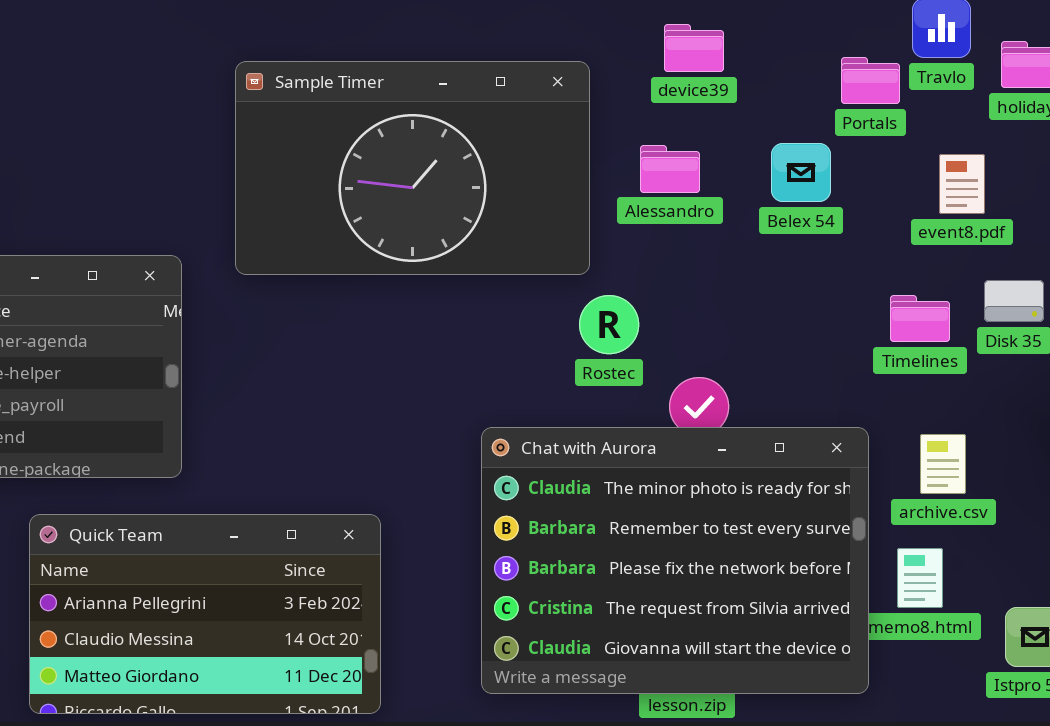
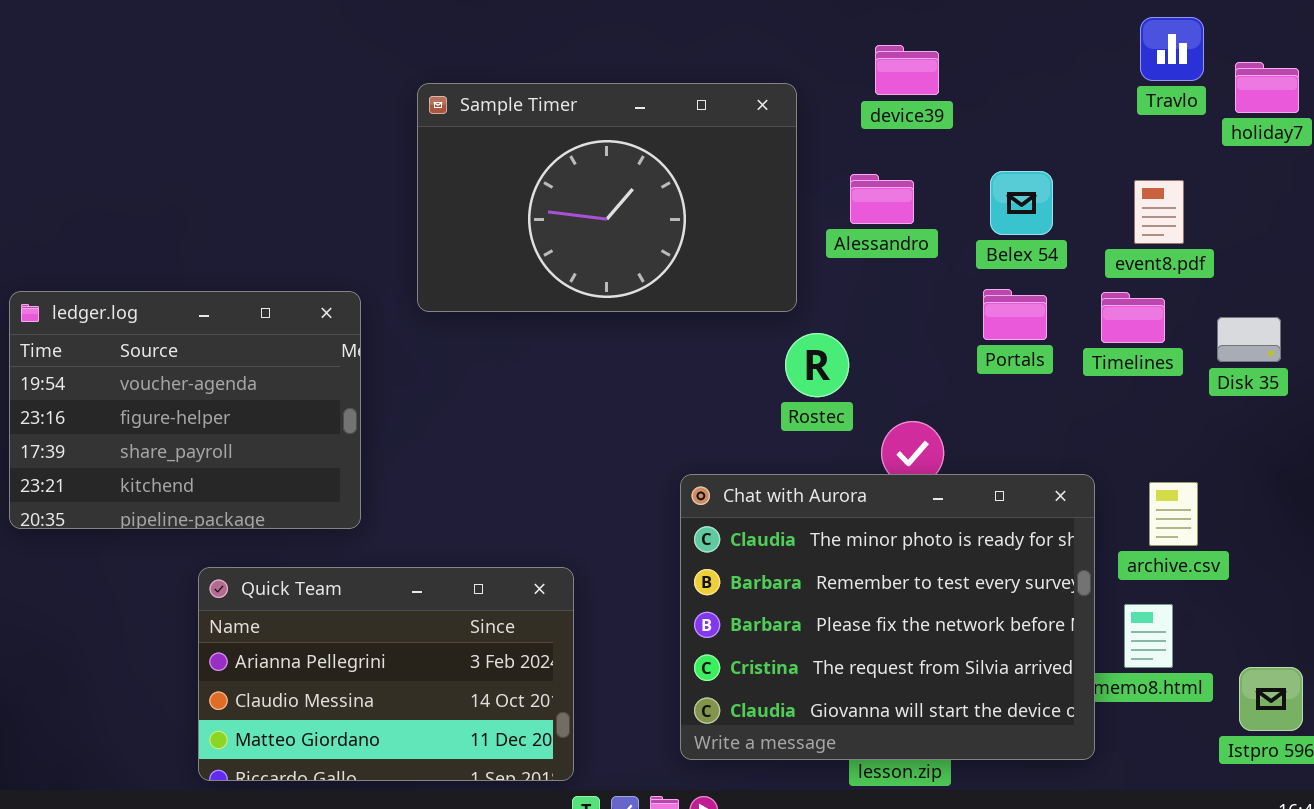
Portals: [841,57,900,104] -> [983,289,1047,340], moved
event8.pdf: [939,154,985,214] -> [1134,180,1184,244], moved
Timelines: [890,295,950,342] -> [1101,292,1165,343], moved

